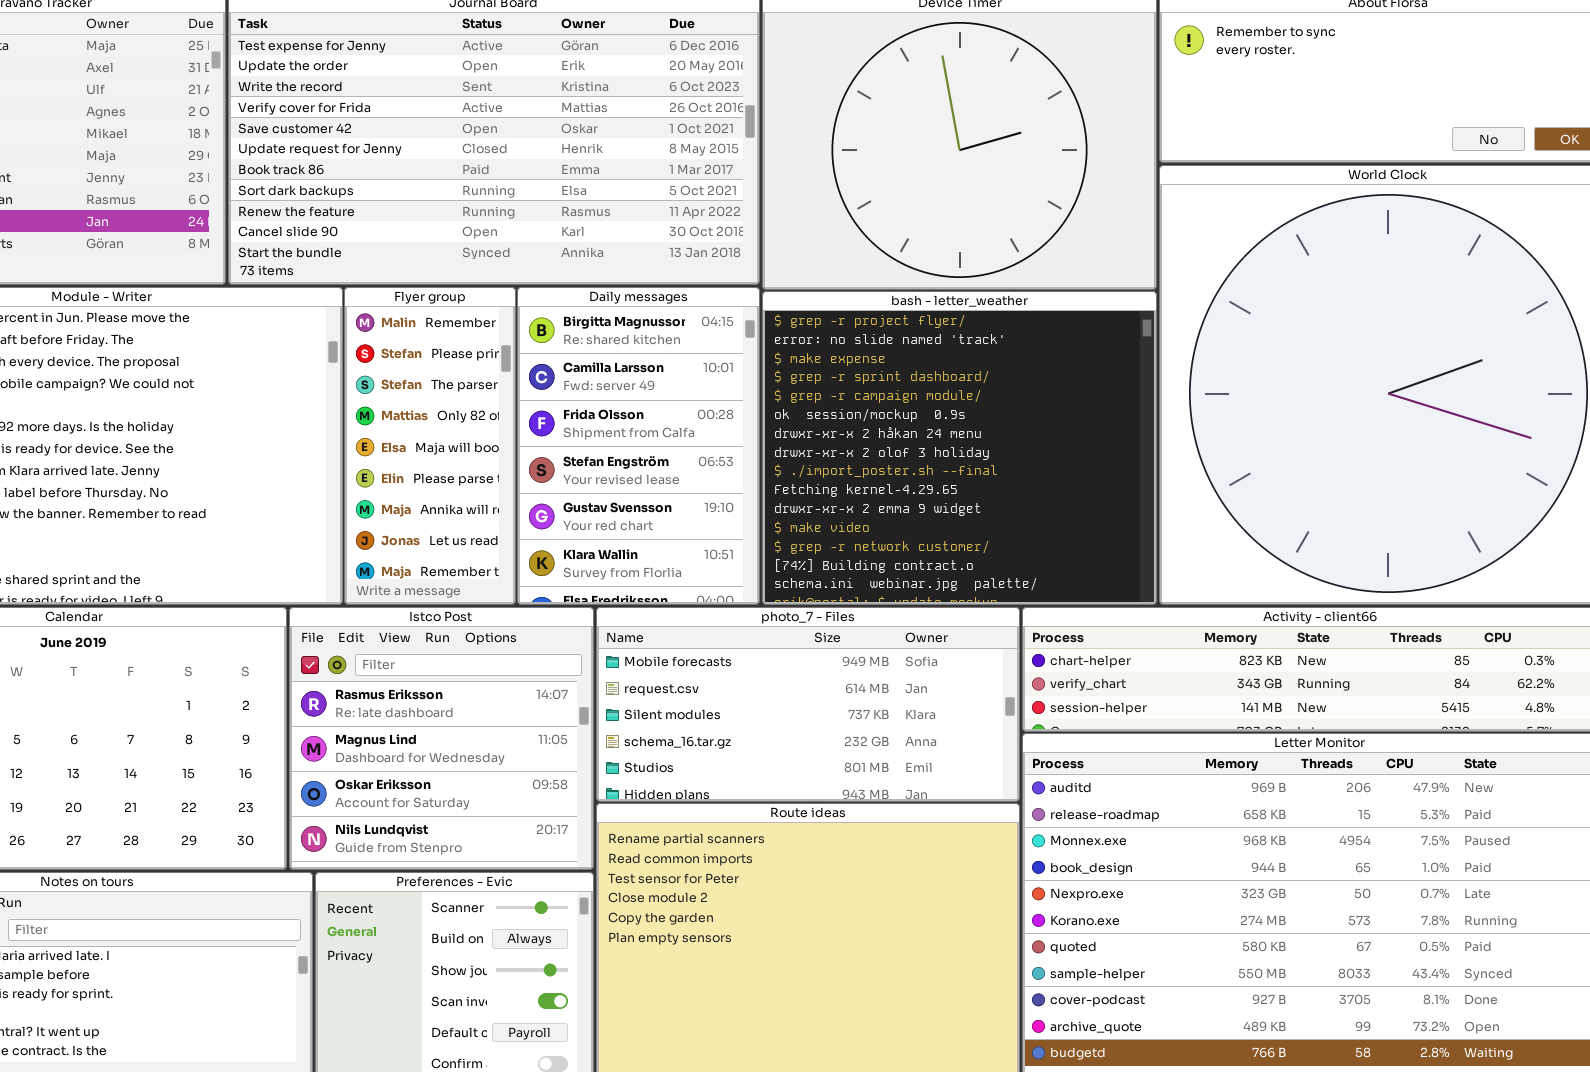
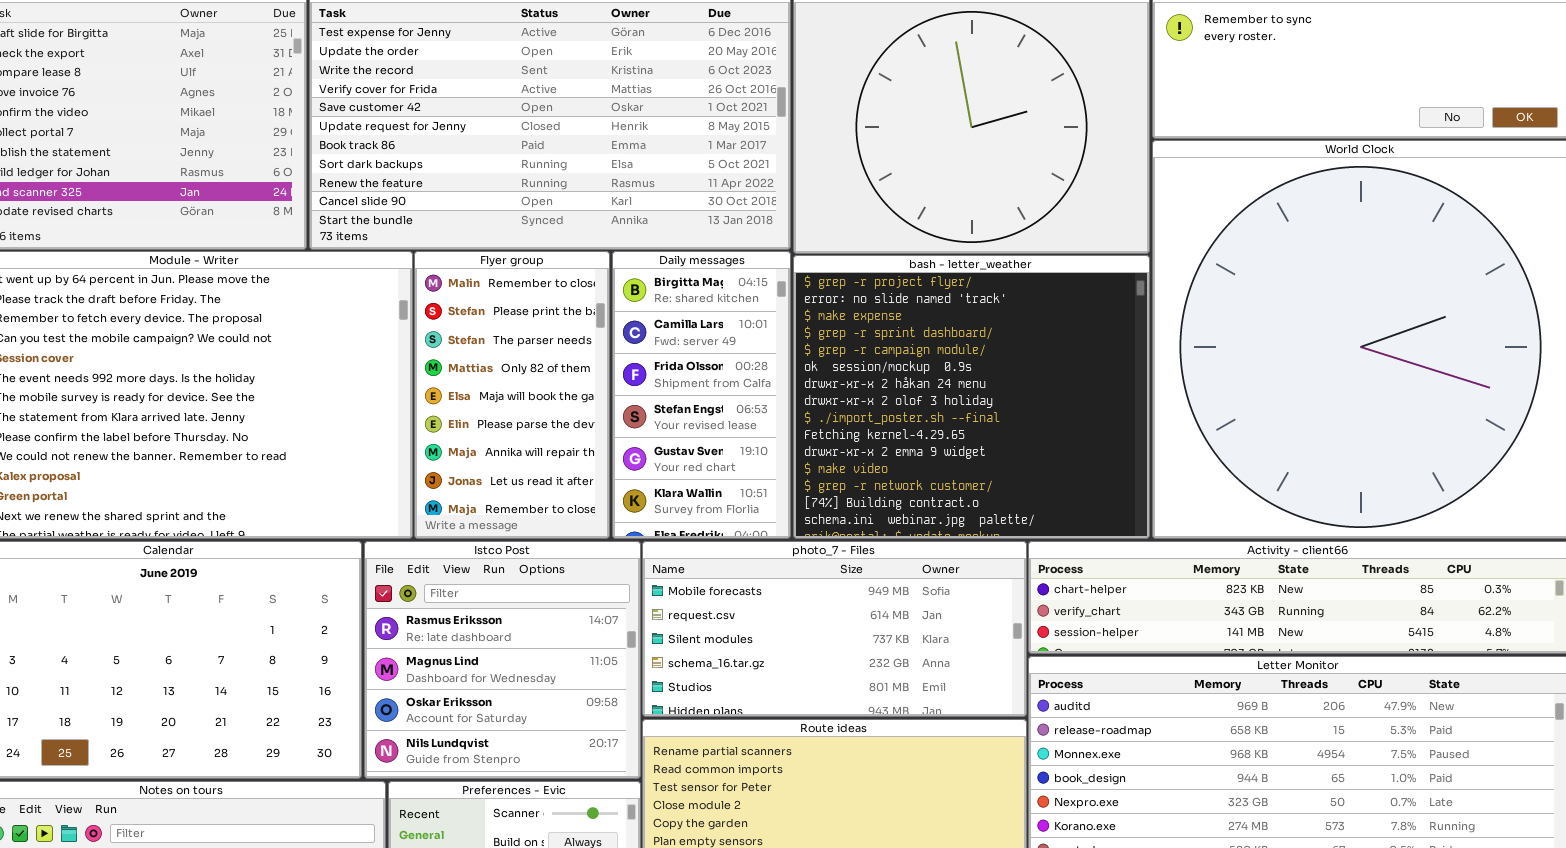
Flyer group: [344,287,516,605] -> [414,251,610,539], resized
Daily messages: [517,287,760,605] -> [612,251,791,539], resized

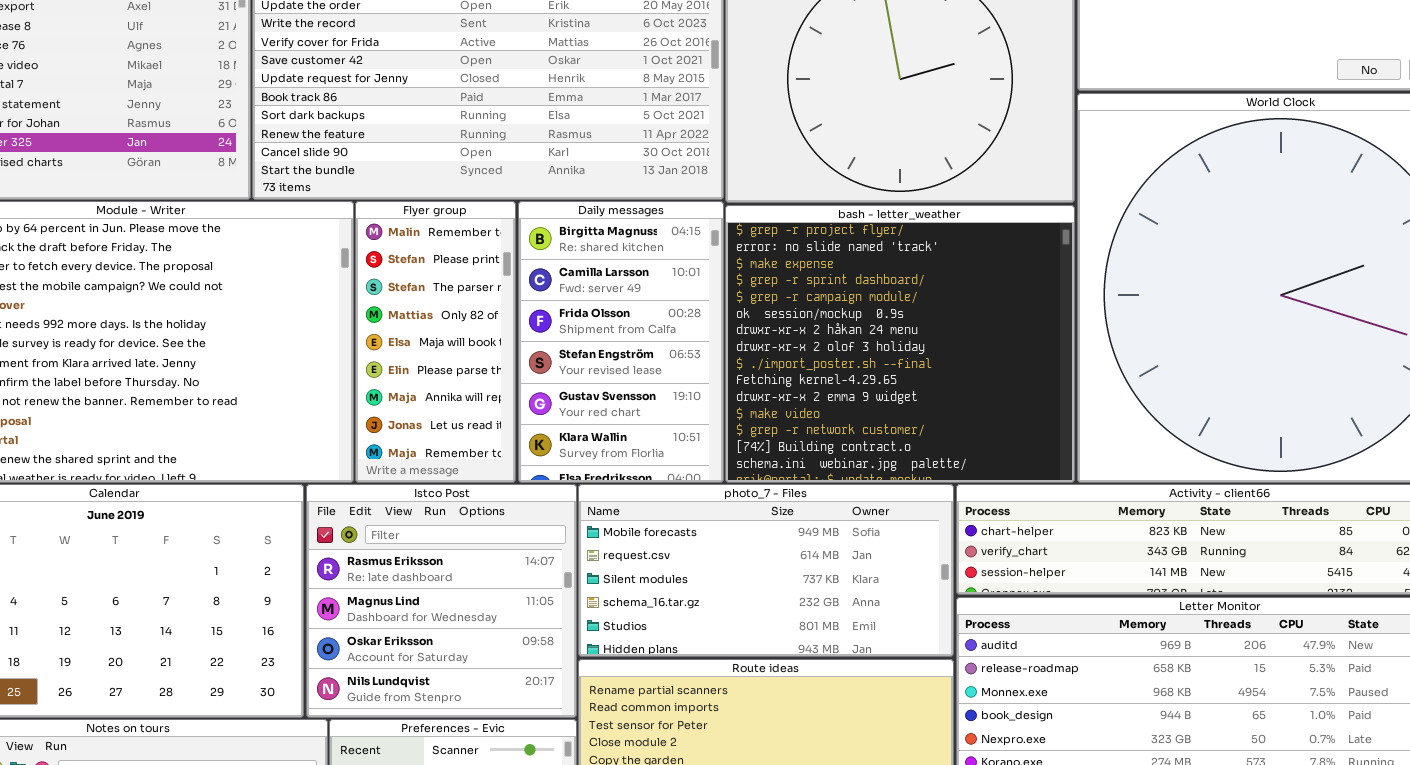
Flyer group: [414,251,610,539] -> [355,201,516,483], resized
Daily messages: [612,251,791,539] -> [518,201,724,483], resized

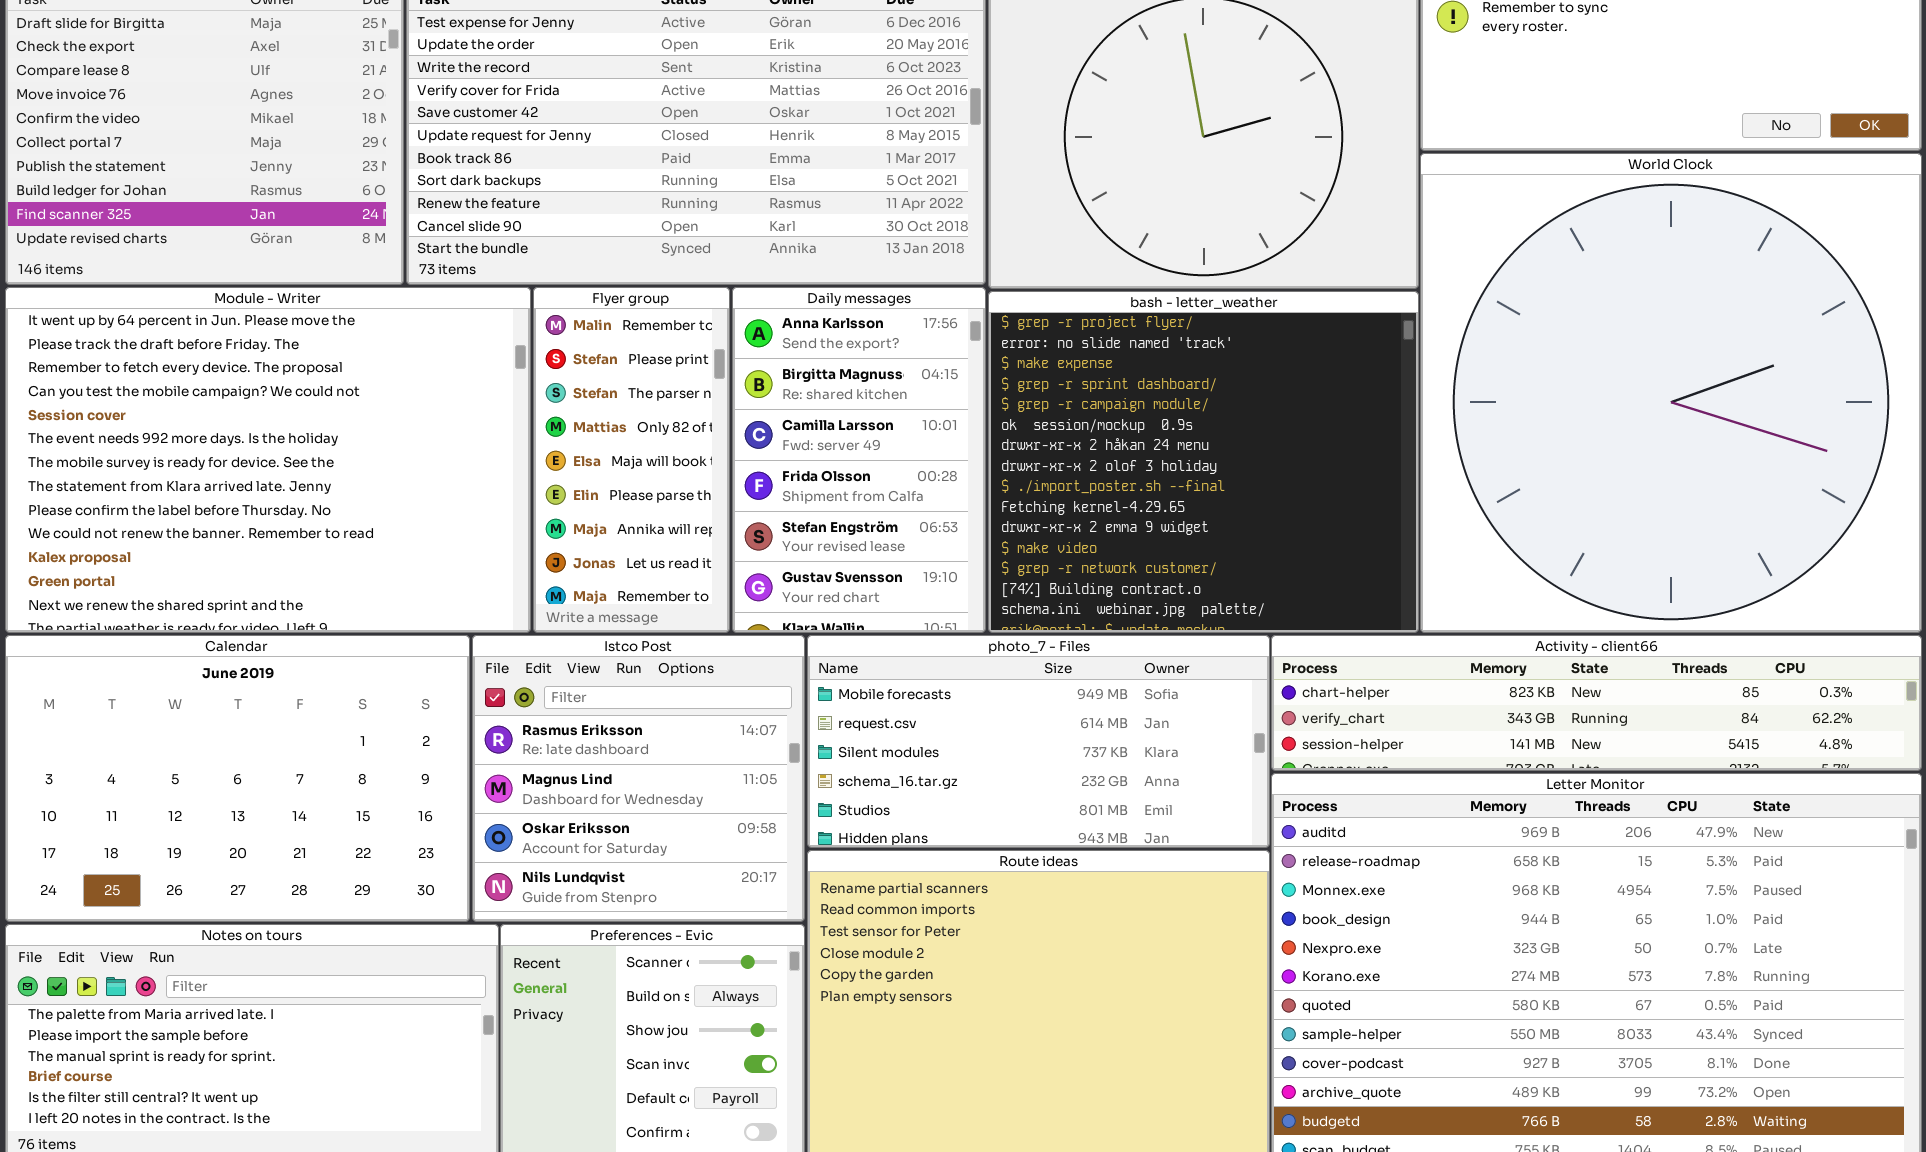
Daily messages: [518,201,724,483] -> [732,287,986,633], scrolled up 1 row

